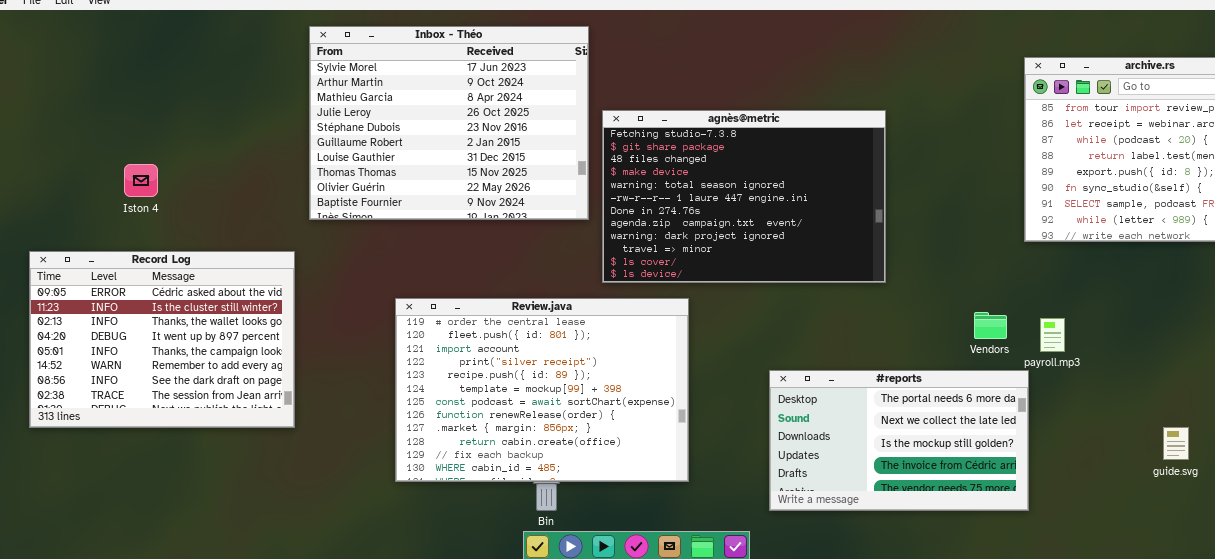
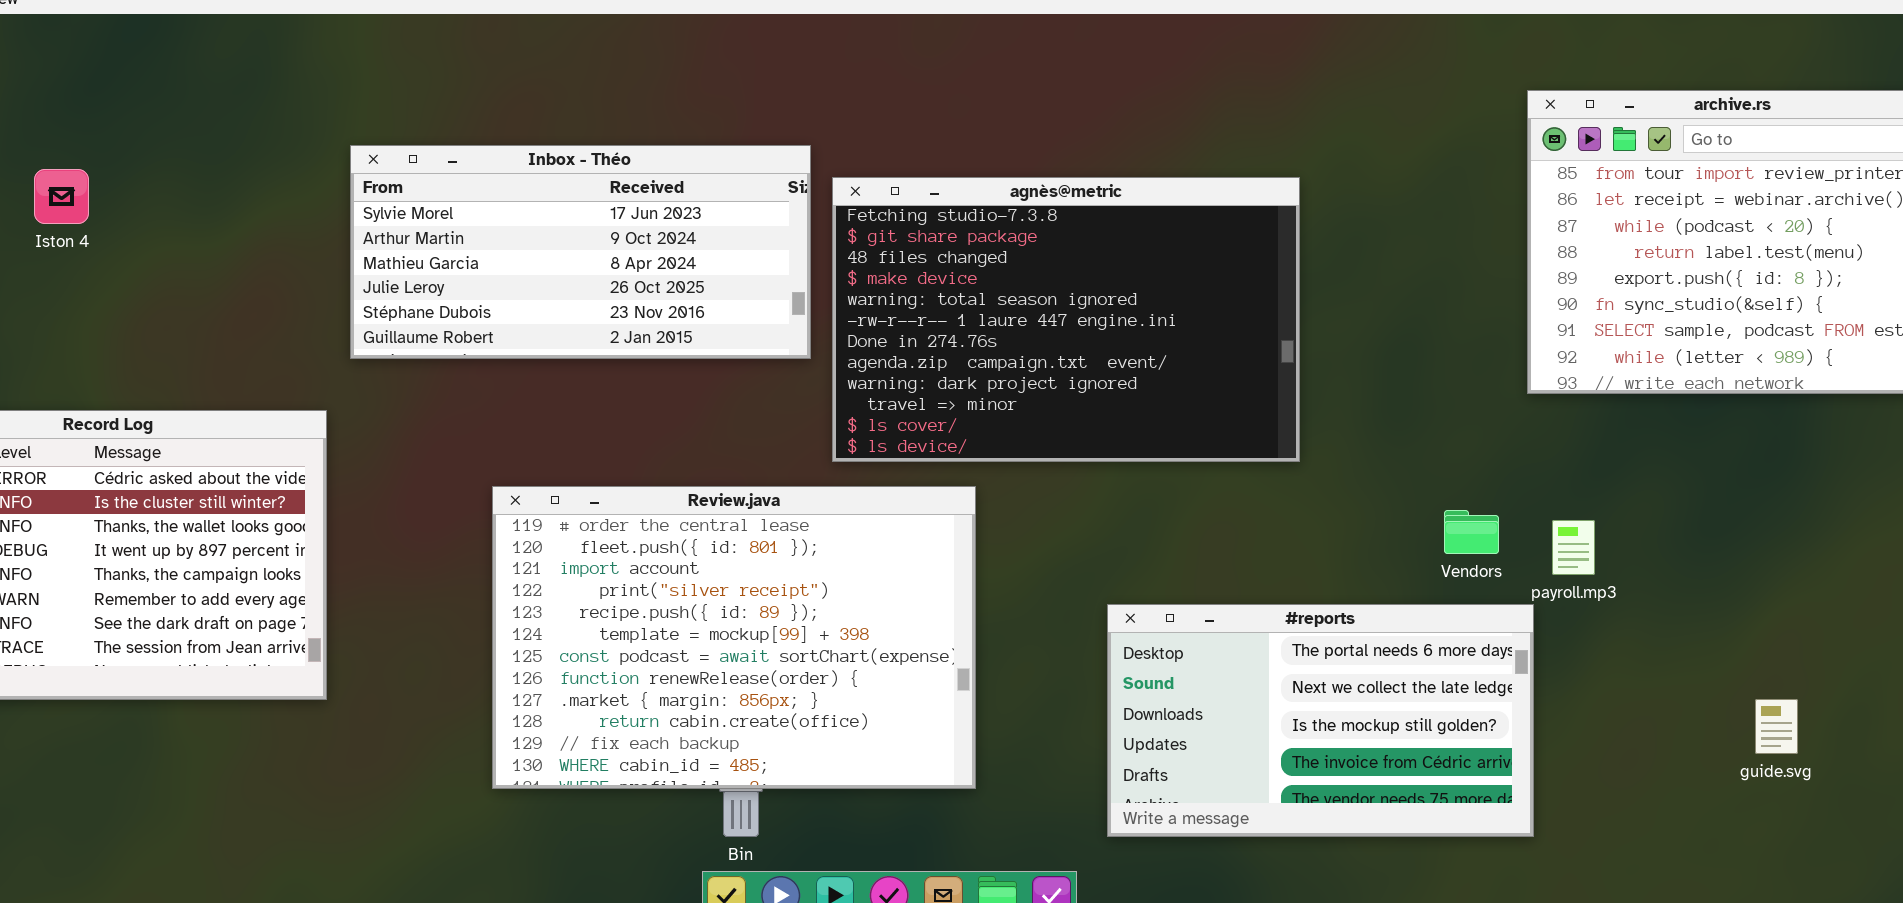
Inbox - Théo: [309,26,589,220] -> [350,145,811,359], resized
Iston 4: [124,164,158,197] -> [34,169,89,224], moved

